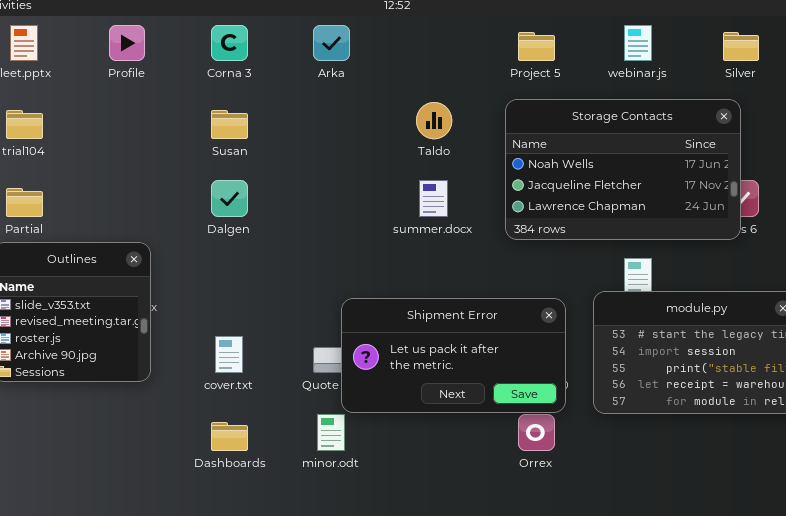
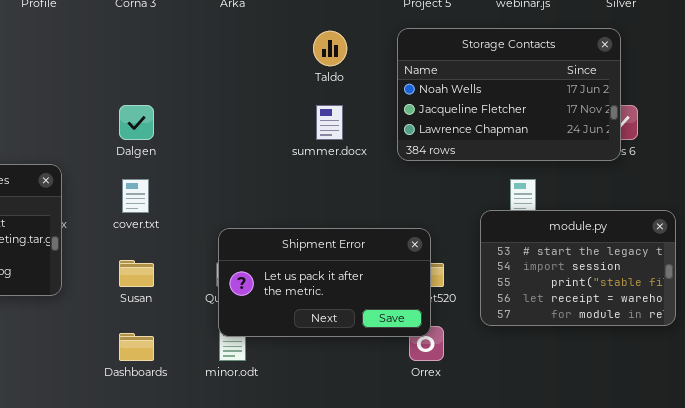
Susan: [211,110,248,139] -> [119,260,154,287], moved
Shipment Error: [341,298,566,413] -> [218,228,431,337], moved
cover.txt: [215,336,243,373] -> [122,179,149,213], moved

